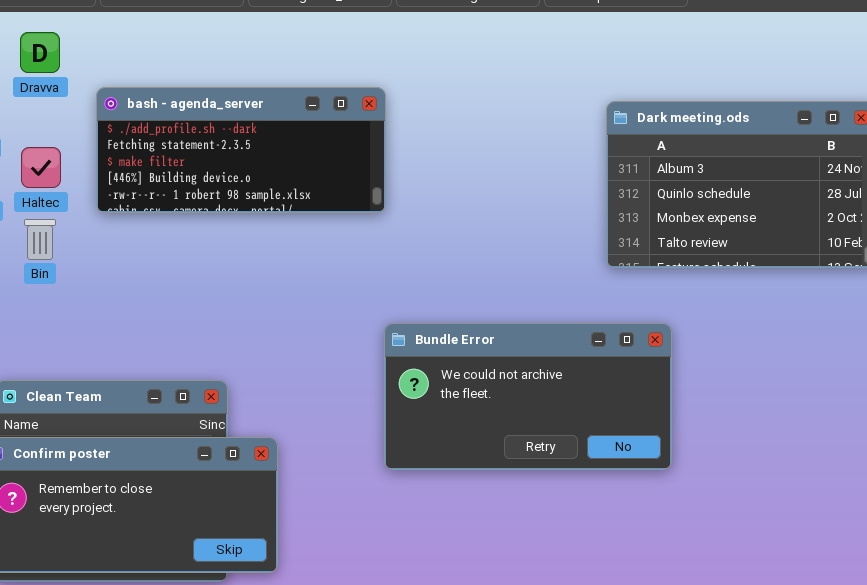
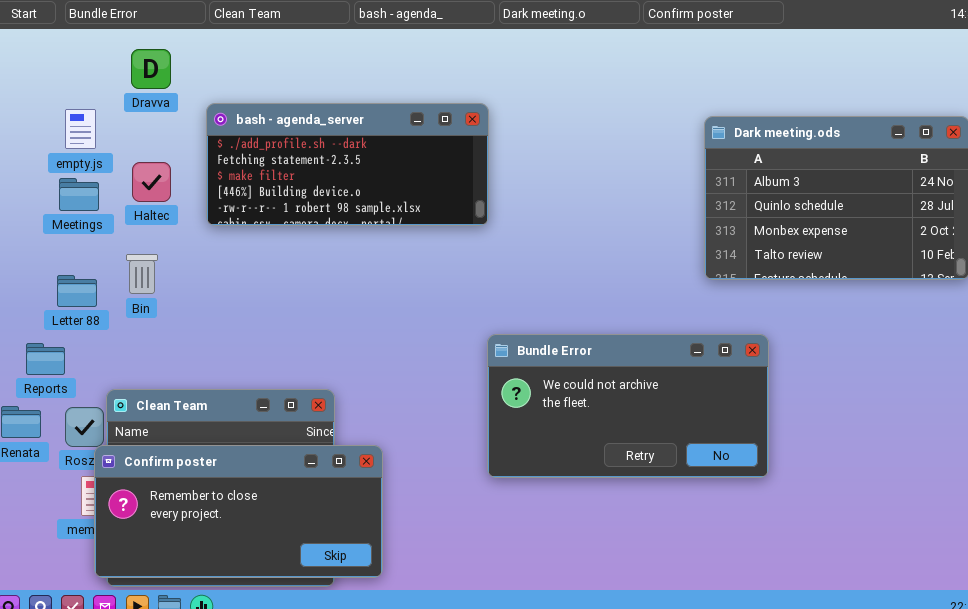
Bin: [24,219,56,260] -> [126,254,158,294], moved

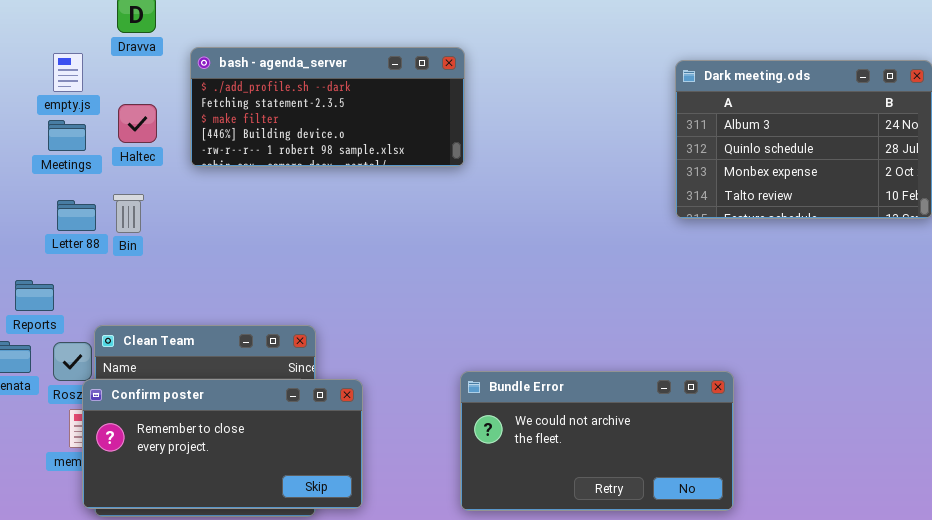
Letter 88: [57,275,97,307] -> [57,200,96,231], moved
Bundle Error: [487,334,769,478] -> [460,371,734,511], moved

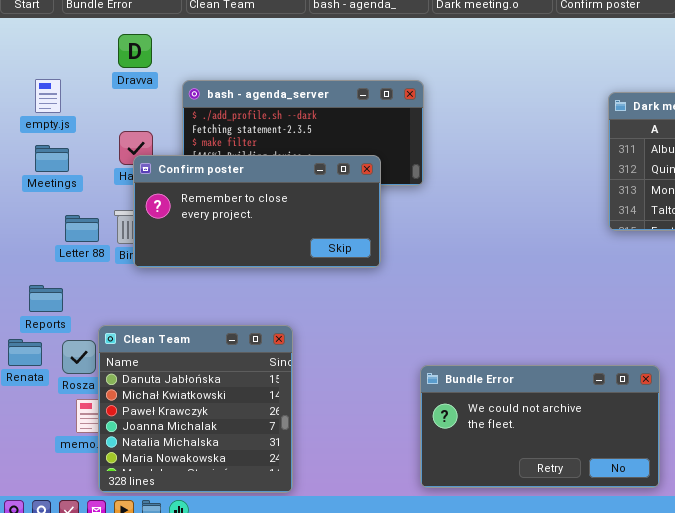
empty.js: [53,53,83,92] -> [35,79,61,113], moved
Meetings: [48,120,86,151] -> [35,145,69,172], moved
Confirm poster: [82,379,363,509] -> [133,155,381,268], moved

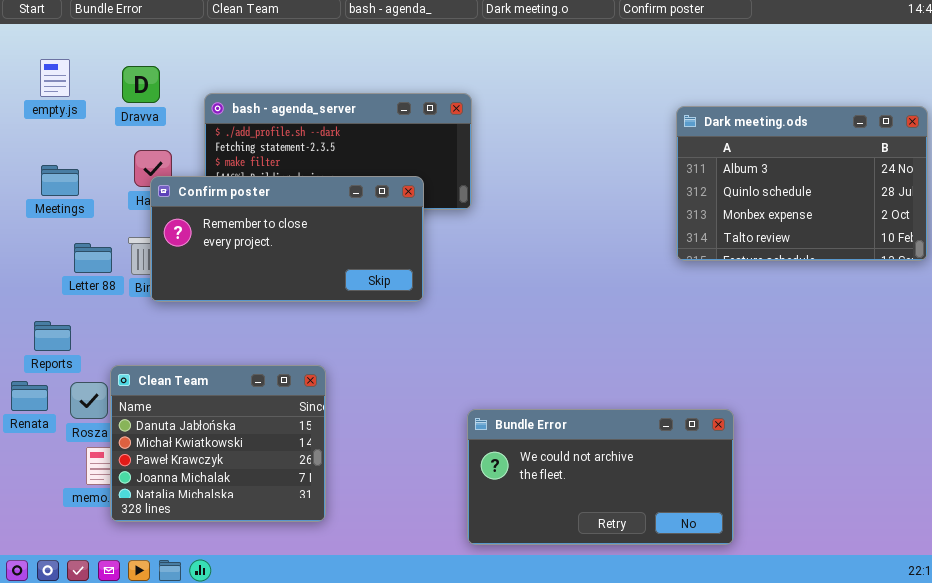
Dravva: [118,34,152,68] -> [122,66,160,103], moved
empty.js: [35,79,61,113] -> [40,59,70,97], moved
Clean Team: [98,325,293,493] -> [110,365,326,522], resized

